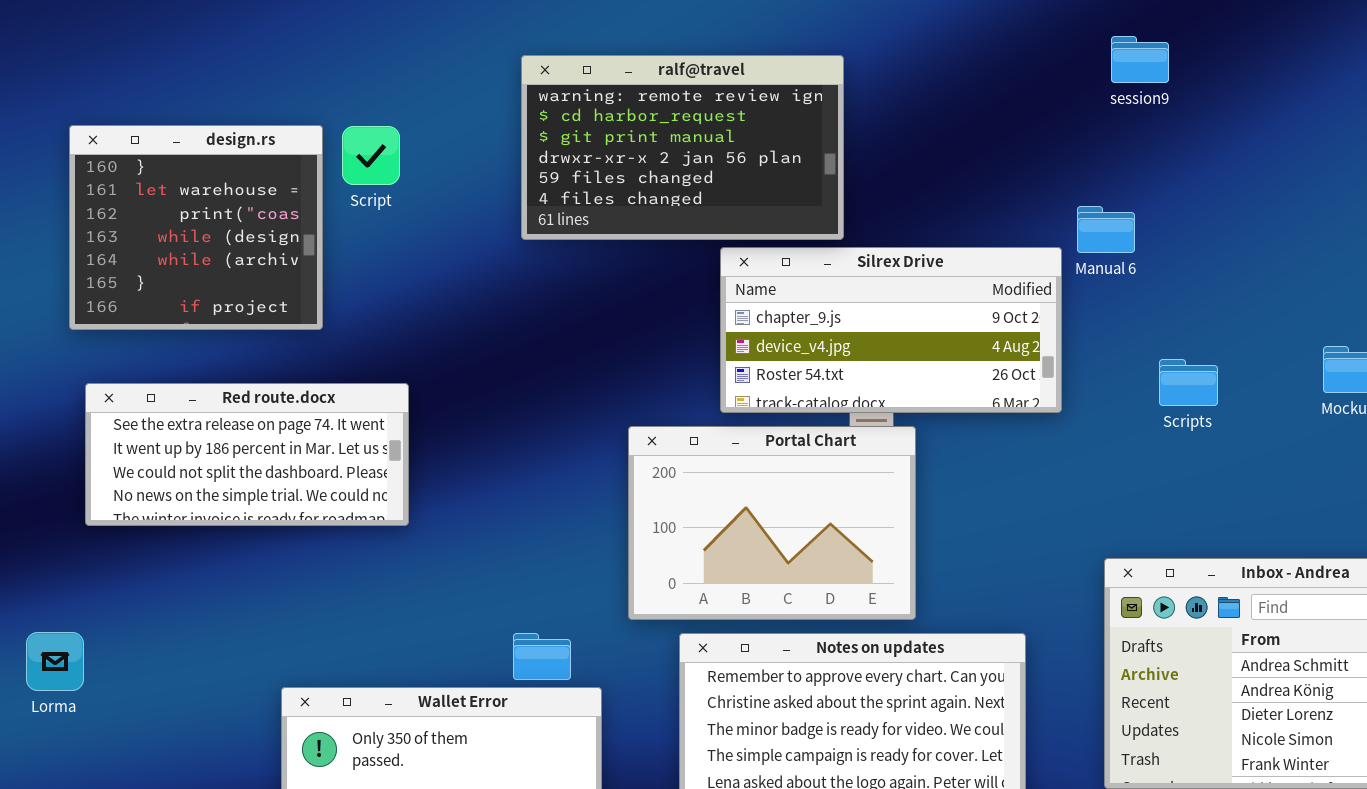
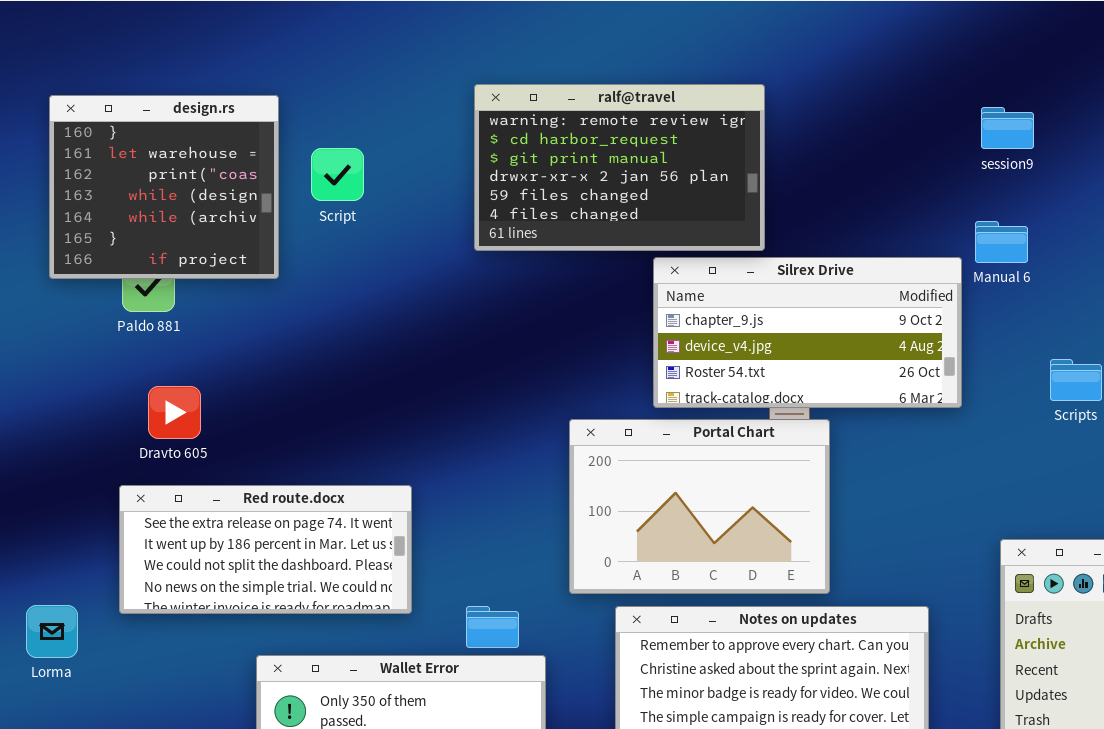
session9: [1111,36,1169,83] -> [981,107,1034,149], moved
design.rs: [69,125,323,330] -> [49,95,279,279], moved
Red route.docx: [85,383,409,526] -> [119,485,412,614], moved

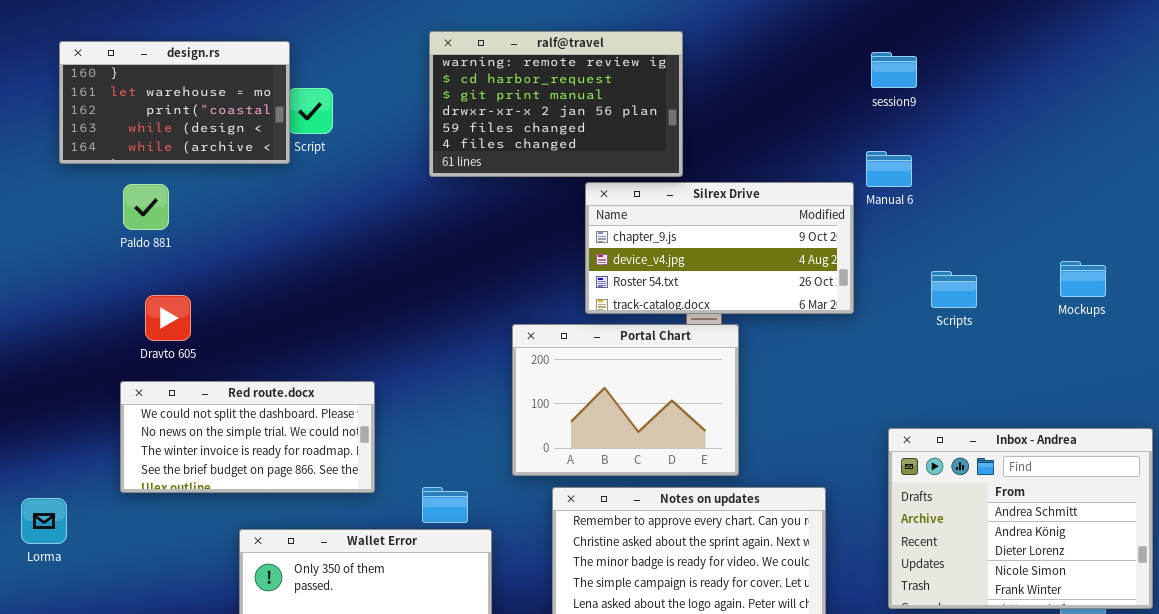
design.rs: [49,95,279,279] -> [59,41,290,164], resized
Red route.docx: [119,485,412,614] -> [120,381,375,493], scrolled down 2 rows
Lorma: [26,605,78,658] -> [21,498,67,544], moved

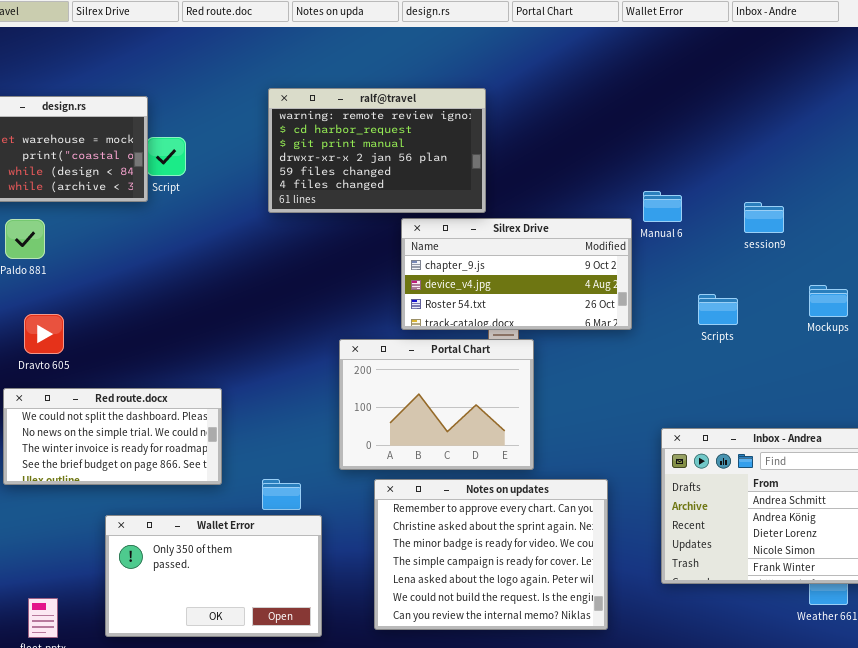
session9: [871,52,917,88] -> [744,202,784,233], moved

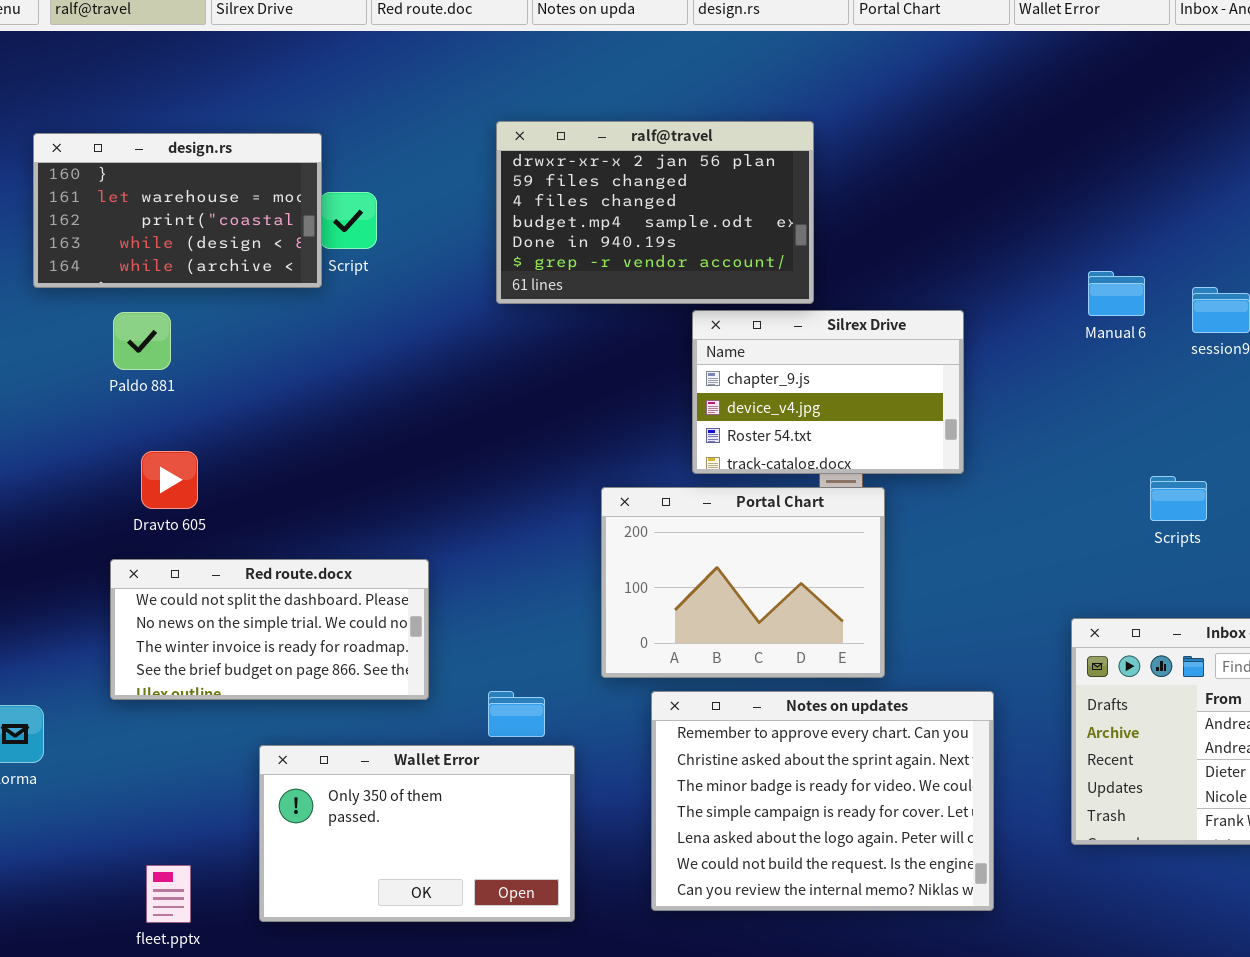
ralf@travel: [268,88,486,213] -> [496,121,814,304], scrolled down 3 rows
Manual 6: [643,191,682,222] -> [1088,271,1145,316], moved
Silrex Drive: [401,218,632,330] -> [692,310,964,474], resized
Scripts: [698,294,738,325] -> [1150,476,1207,521], moved

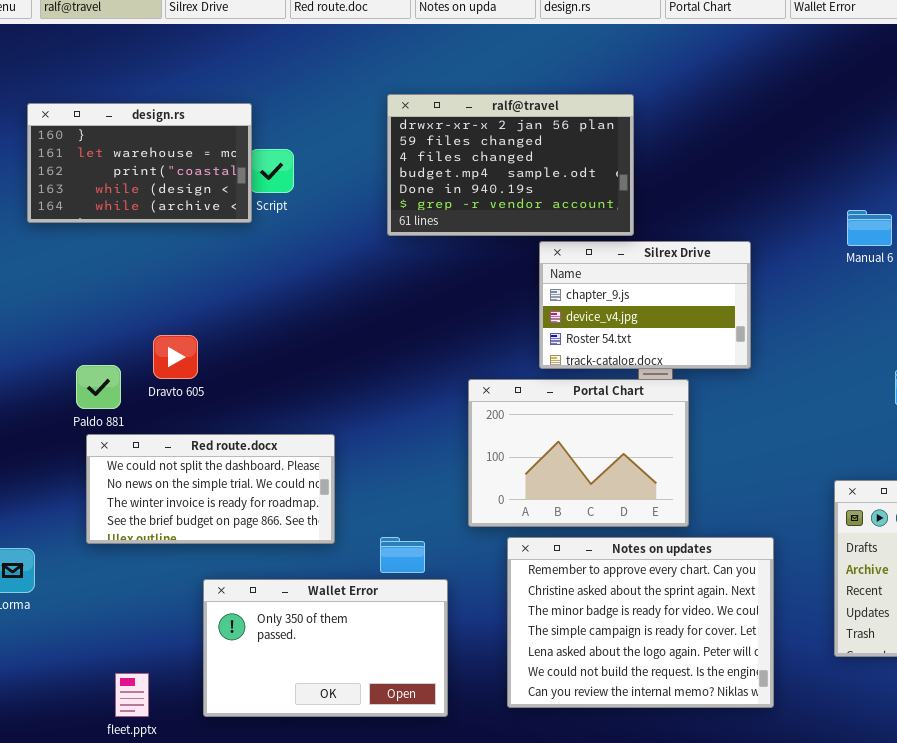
Paldo 881: [113,312,171,370] -> [76,365,121,409], moved
Dravto 605: [141,451,198,509] -> [153,335,198,379], moved

